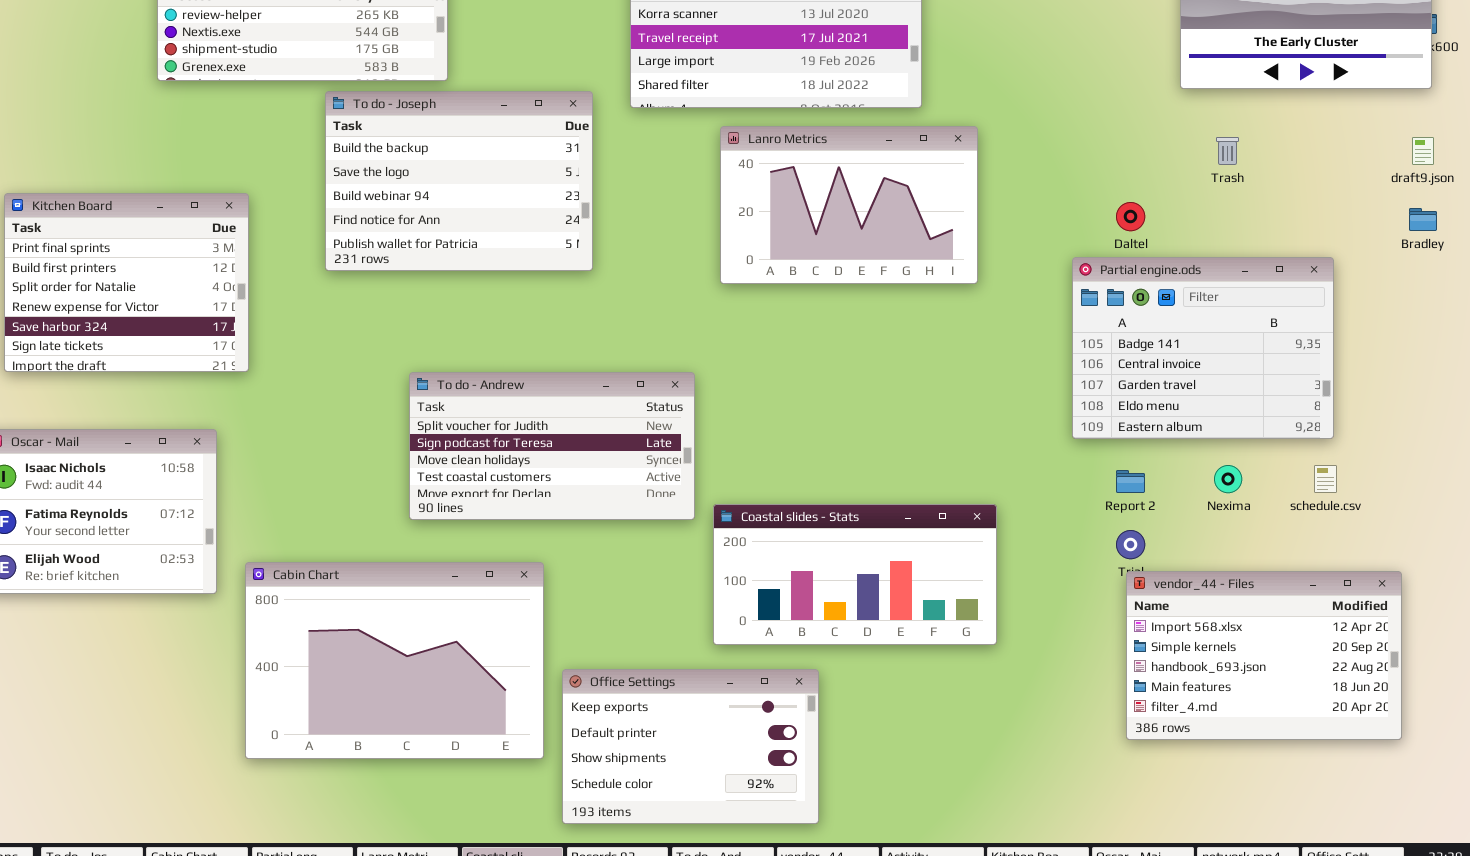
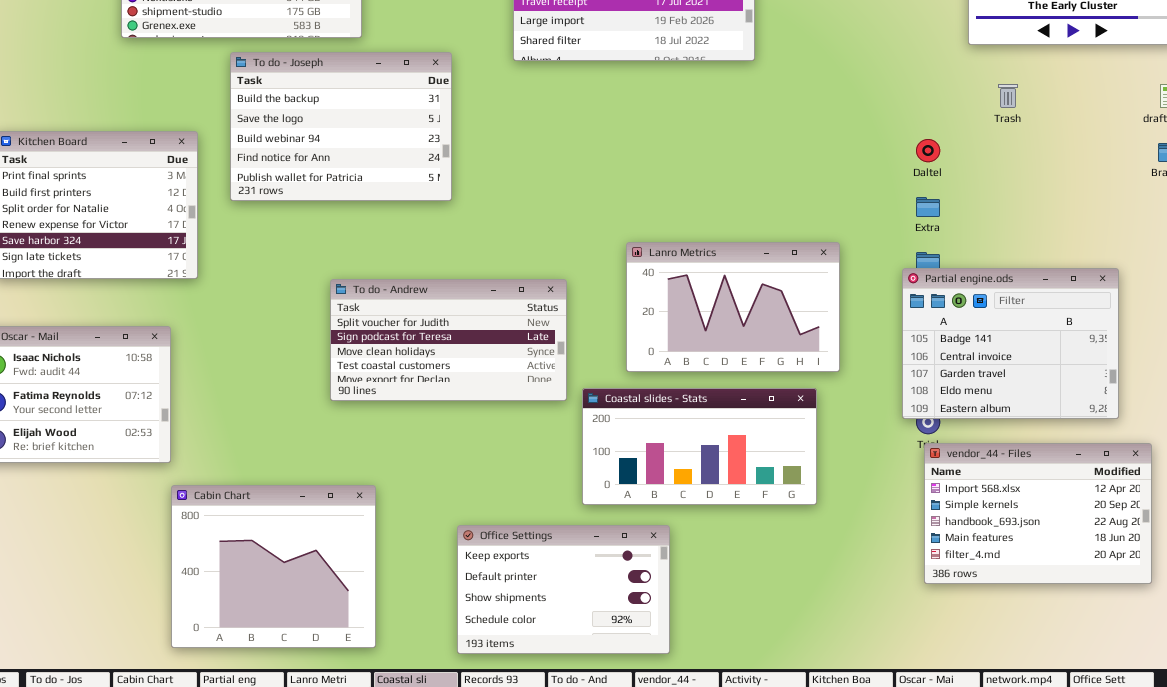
To do - Joseph: [325,91,593,271] -> [230,52,452,201], moved
Lanro Metrics: [720,126,978,284] -> [626,242,840,372], moved
Partial engine.ods: [1072,257,1334,439] -> [902,268,1119,419], moved
Cabin Chart: [245,562,544,759] -> [171,485,376,648], moved, resized

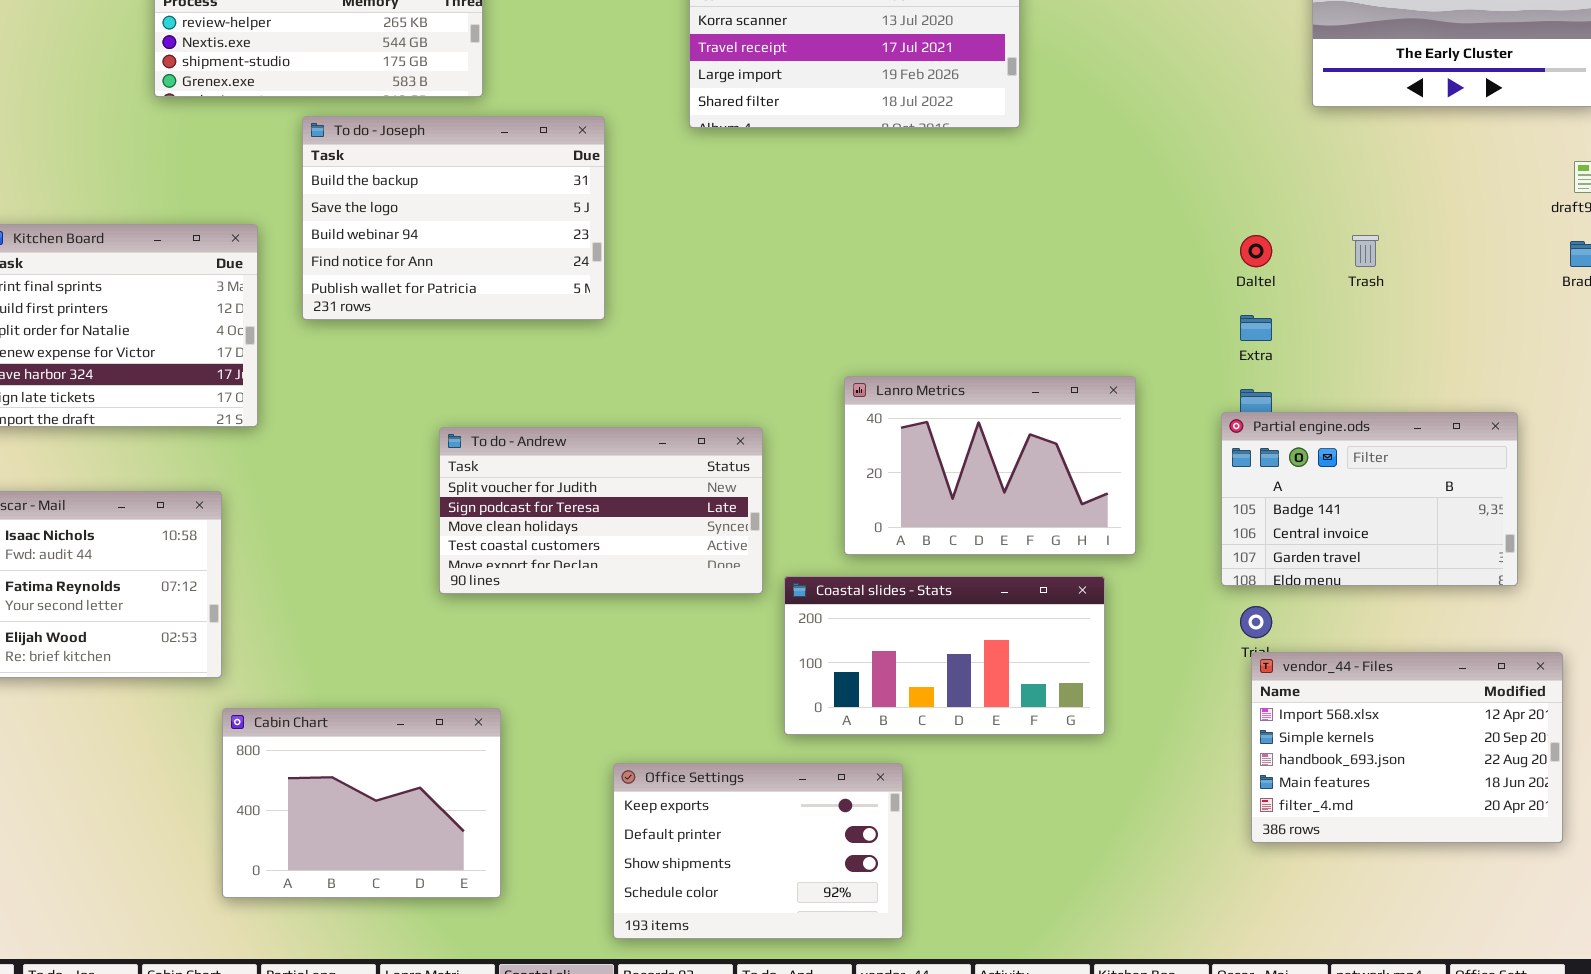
Trash: [998,84,1018,108] -> [1352,235,1379,267], moved
Partial engine.ods: [902,268,1119,419] -> [1221,412,1518,586], resized
Cabin Chart: [171,485,376,648] -> [222,708,501,898], resized

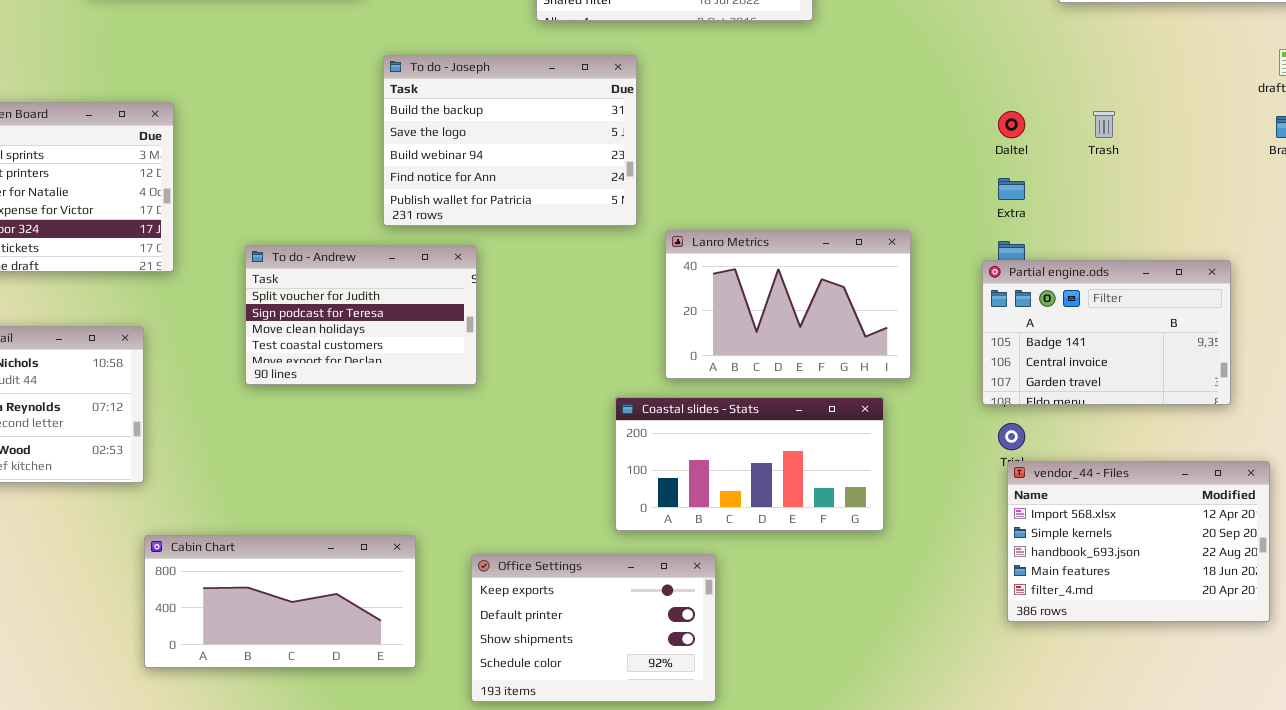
To do - Joseph: [302,116,605,320] -> [383,55,637,226], moved
To do - Andrew: [439,427,763,594] -> [245,245,477,385], moved, resized
Cabin Chart: [222,708,501,898] -> [144,535,416,668], resized

